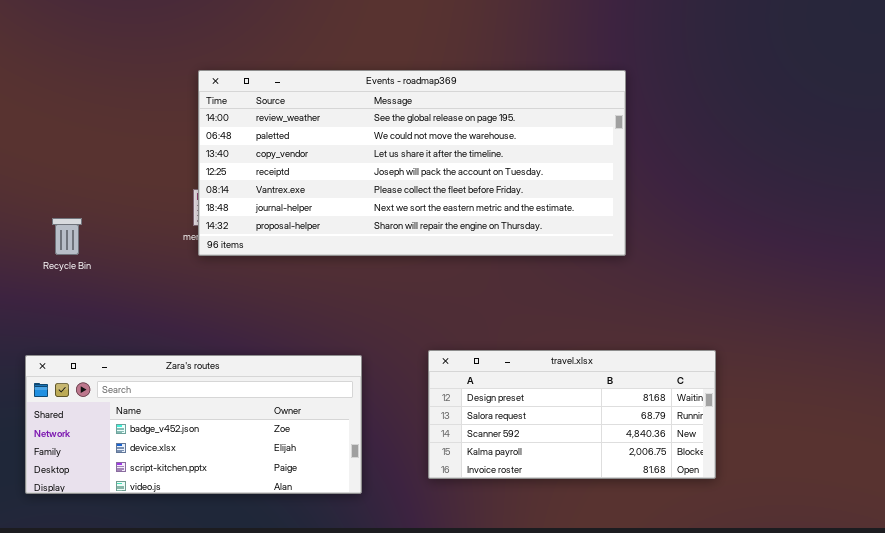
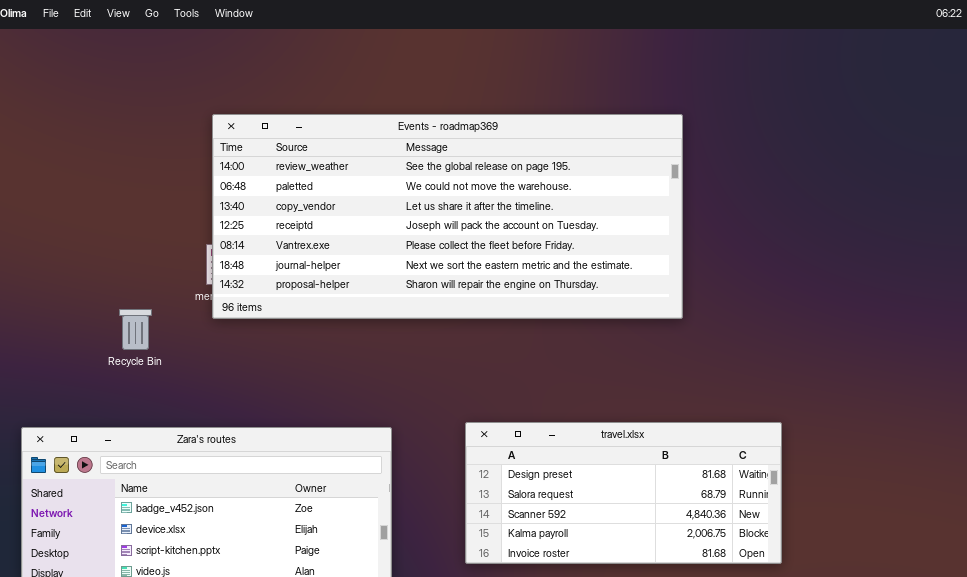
Recycle Bin: [52,218,82,255] -> [119,309,152,350], moved

